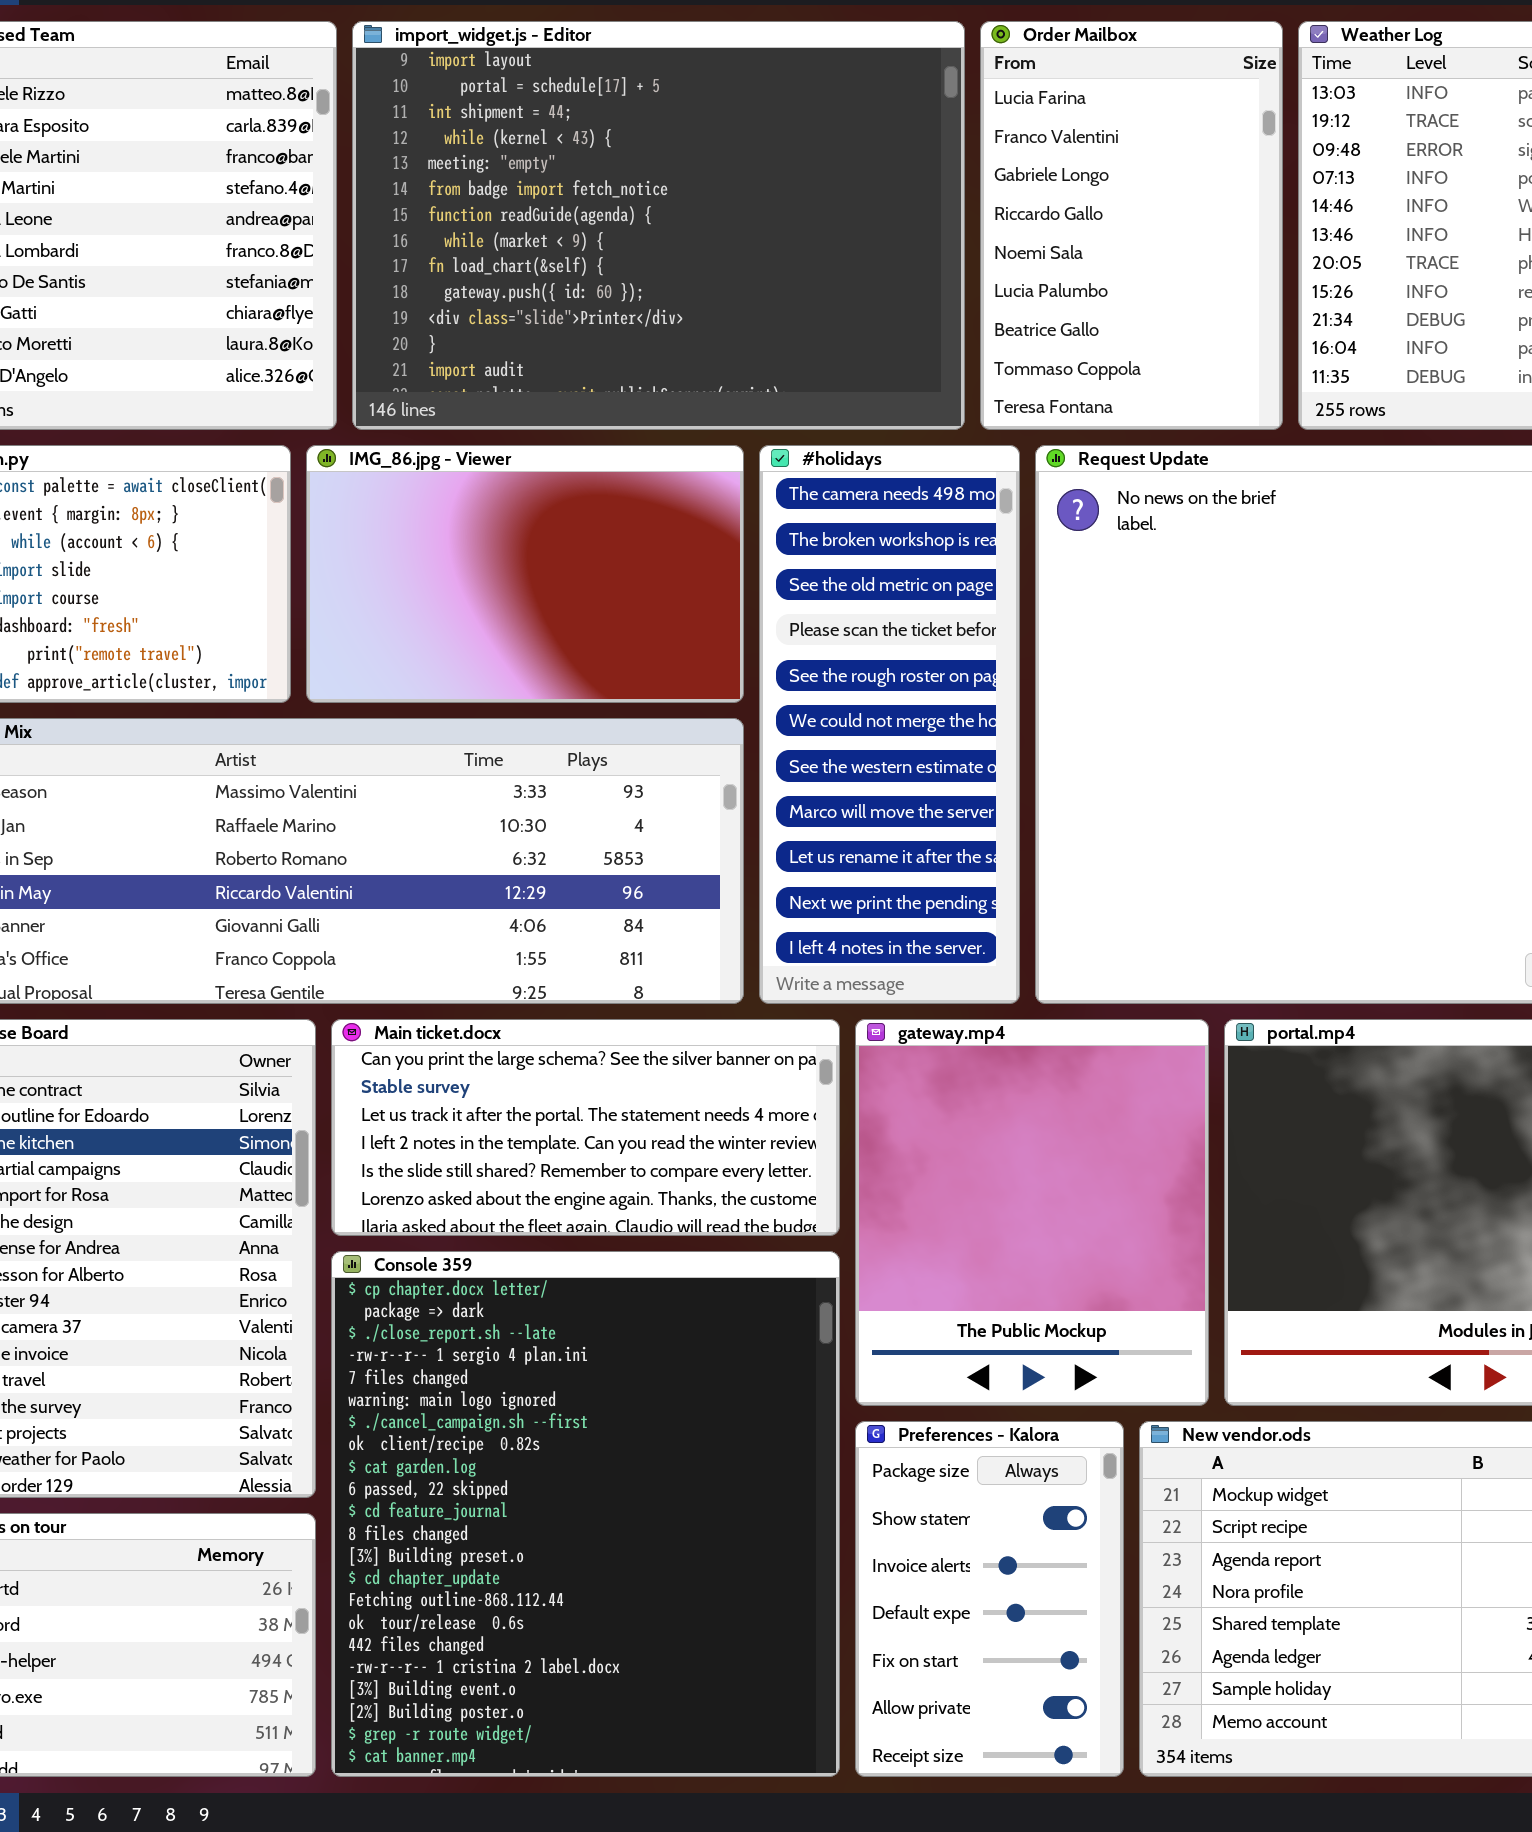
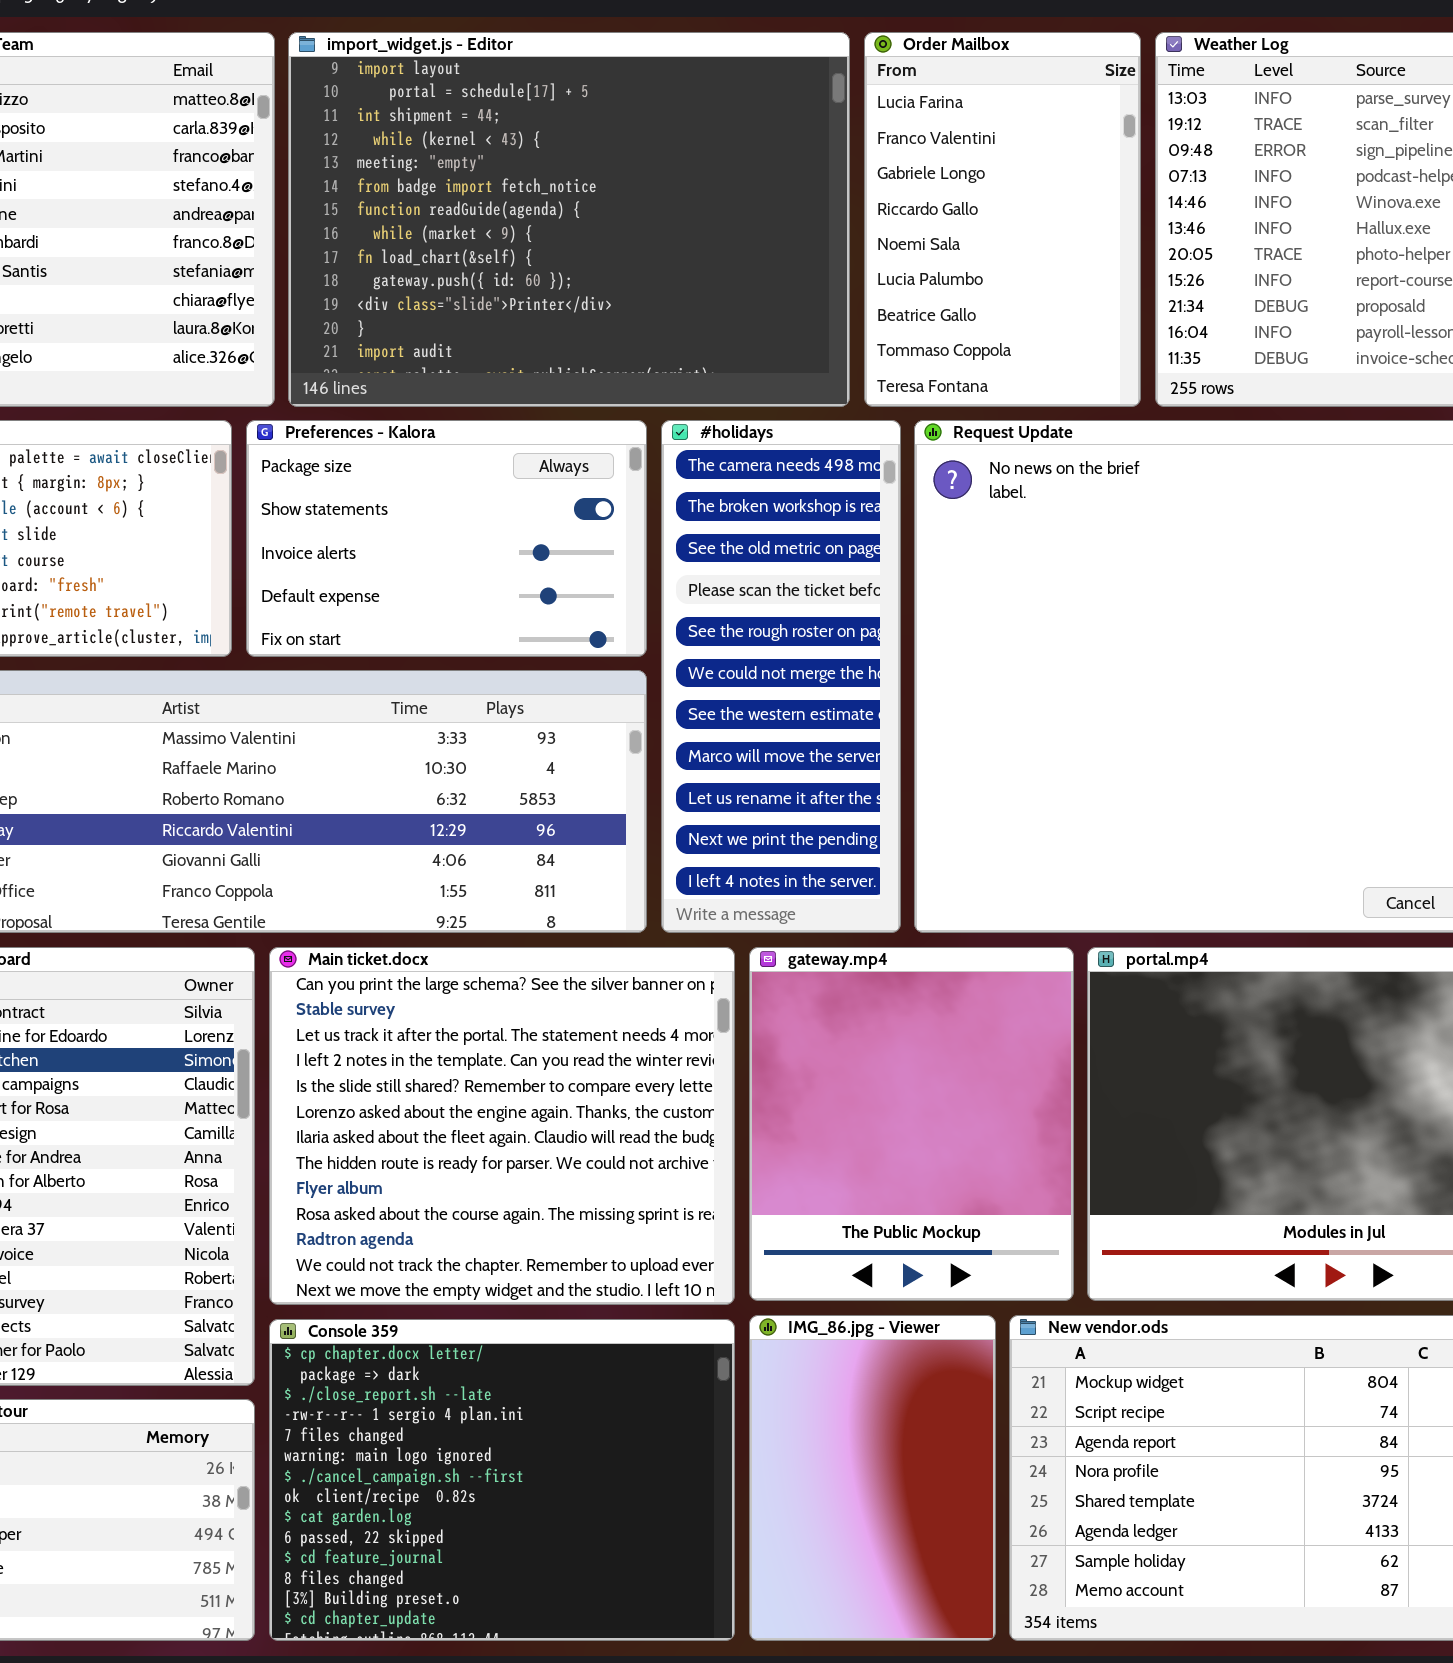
IMG_86.jpg - Viewer: [306,445,744,703] -> [749,1315,996,1641], moved, resized
Main ticket.docx: [331,1019,840,1236] -> [269,947,735,1305], resized
Console 359: [331,1251,840,1777] -> [269,1319,735,1641], resized
Preferences - Kalora: [855,1421,1124,1777] -> [246,420,647,657], moved, resized

